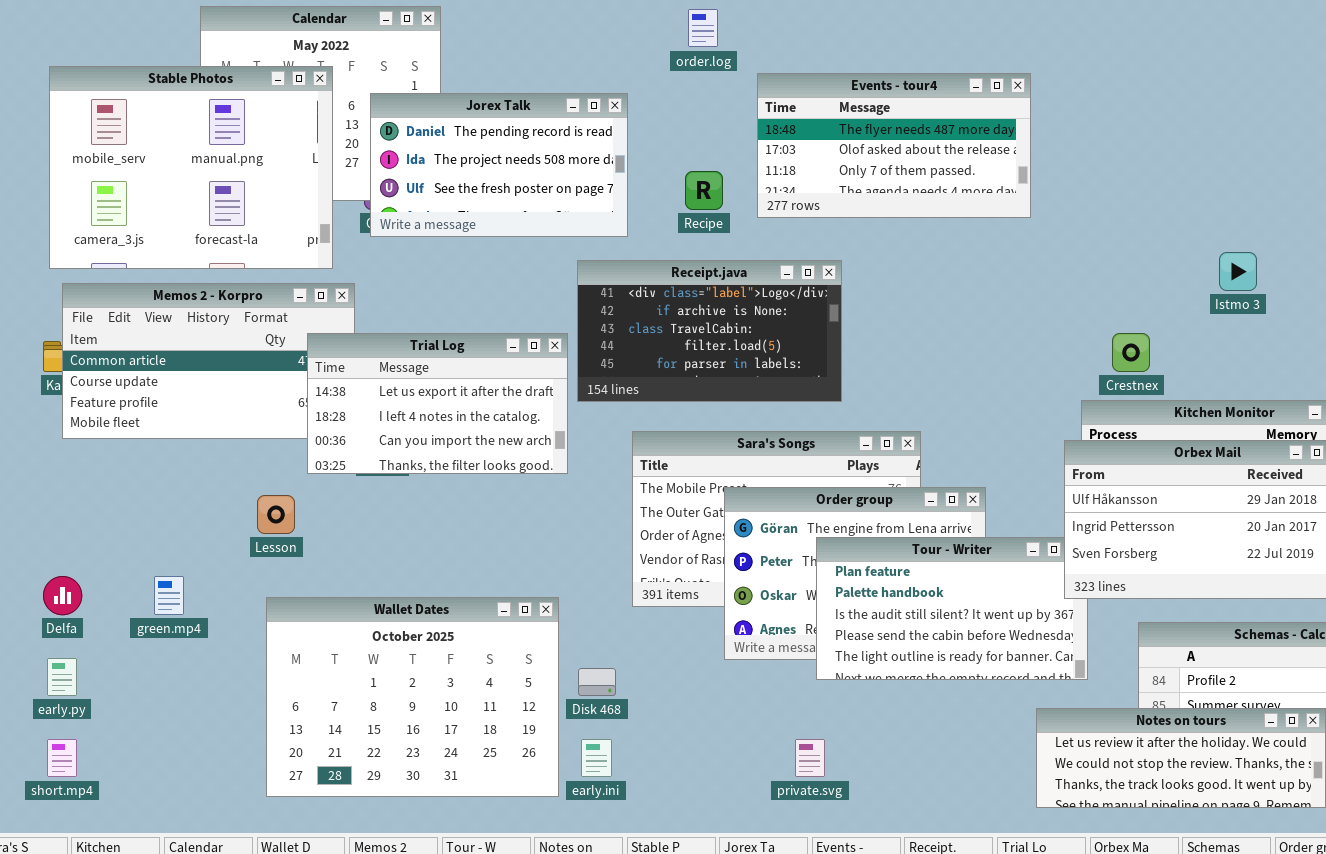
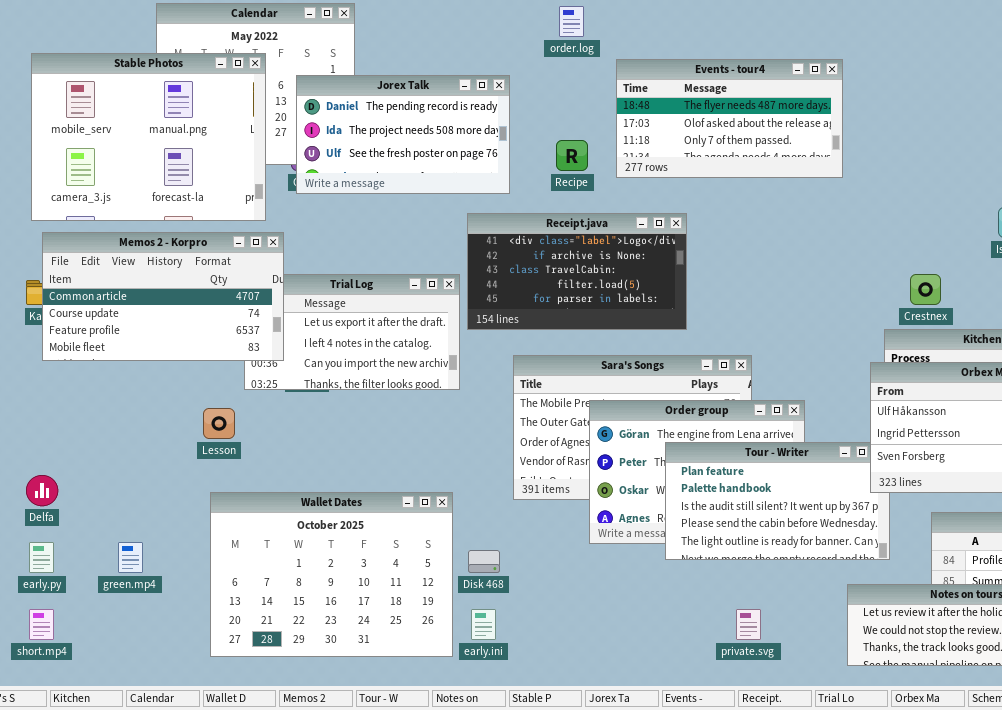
Memos 2 - Korpro: [62,283,355,439] -> [42,232,284,361], raised
green.mp4: [154,576,184,615] -> [118,542,143,573], moved
private.svg: [795,739,825,777] -> [736,609,761,640], moved

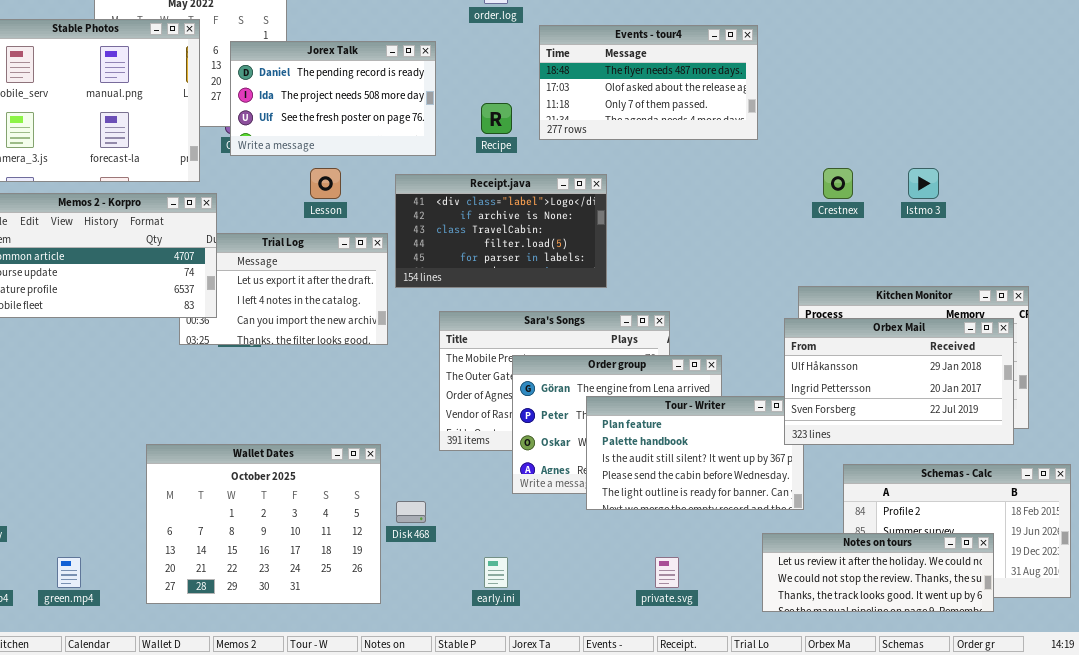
Crestnex: [910,274,941,305] -> [823,168,853,199], moved
Lesson: [203,408,235,439] -> [310,168,341,199], moved
green.mp4: [118,542,143,573] -> [57,557,81,588], moved
early.ini: [471,609,496,640] -> [484,557,508,588], moved

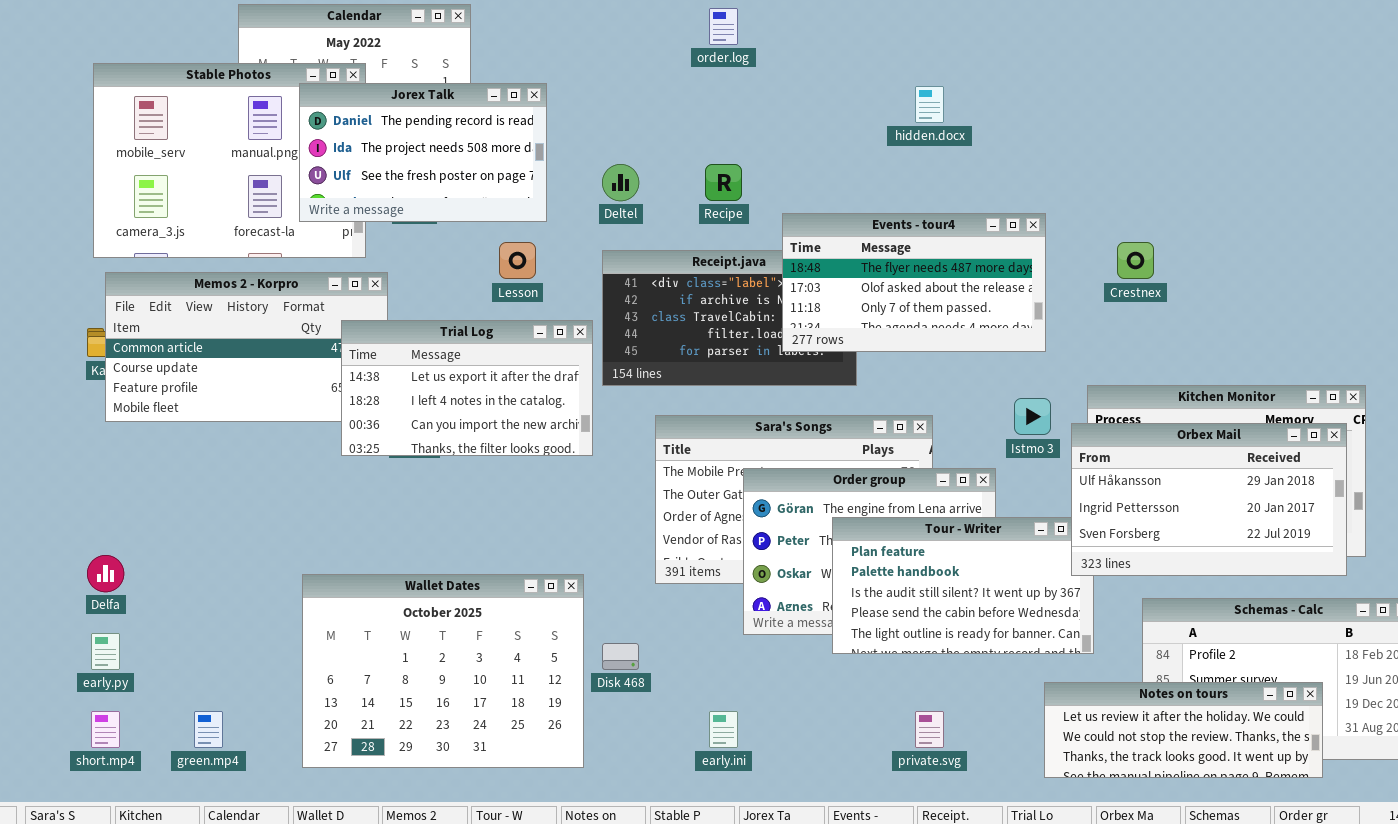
Events - tour4: [539,25,758,140] -> [782,213,1046,352], moved
Jorex Talk: [230,41,436,156] -> [299,83,547,222], moved
Istmo 3: [908,168,939,199] -> [1014,398,1051,435], moved
Trial Log: [179,233,388,345] -> [341,320,593,456], raised

